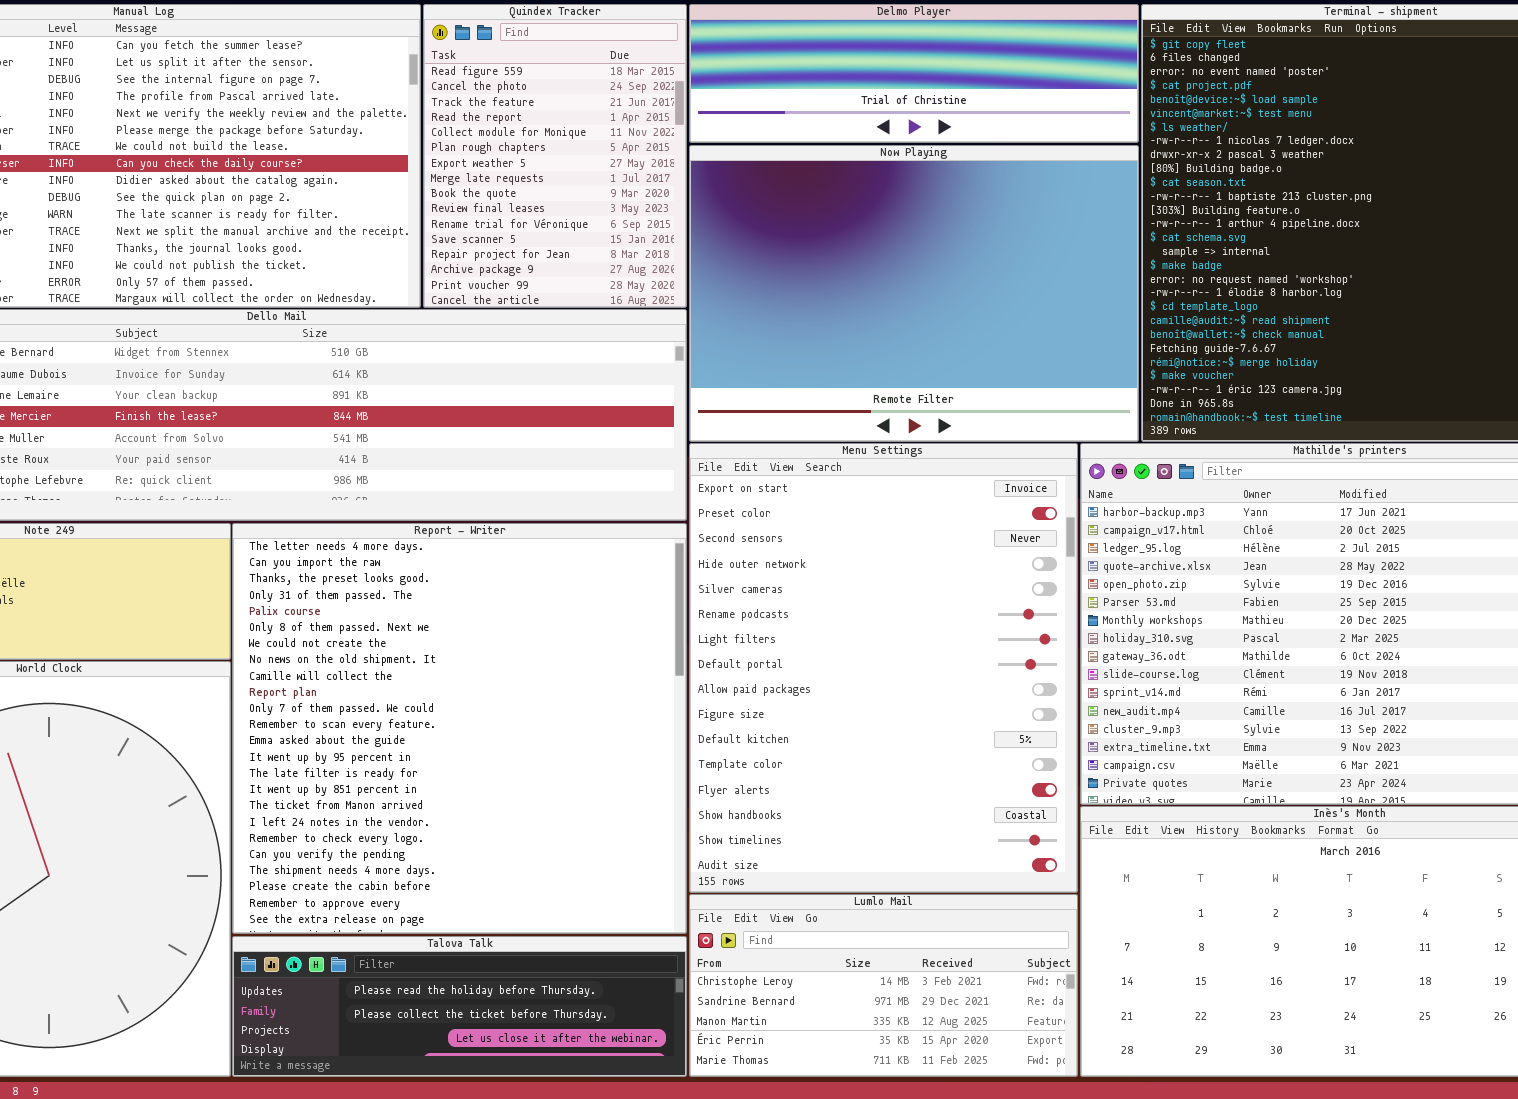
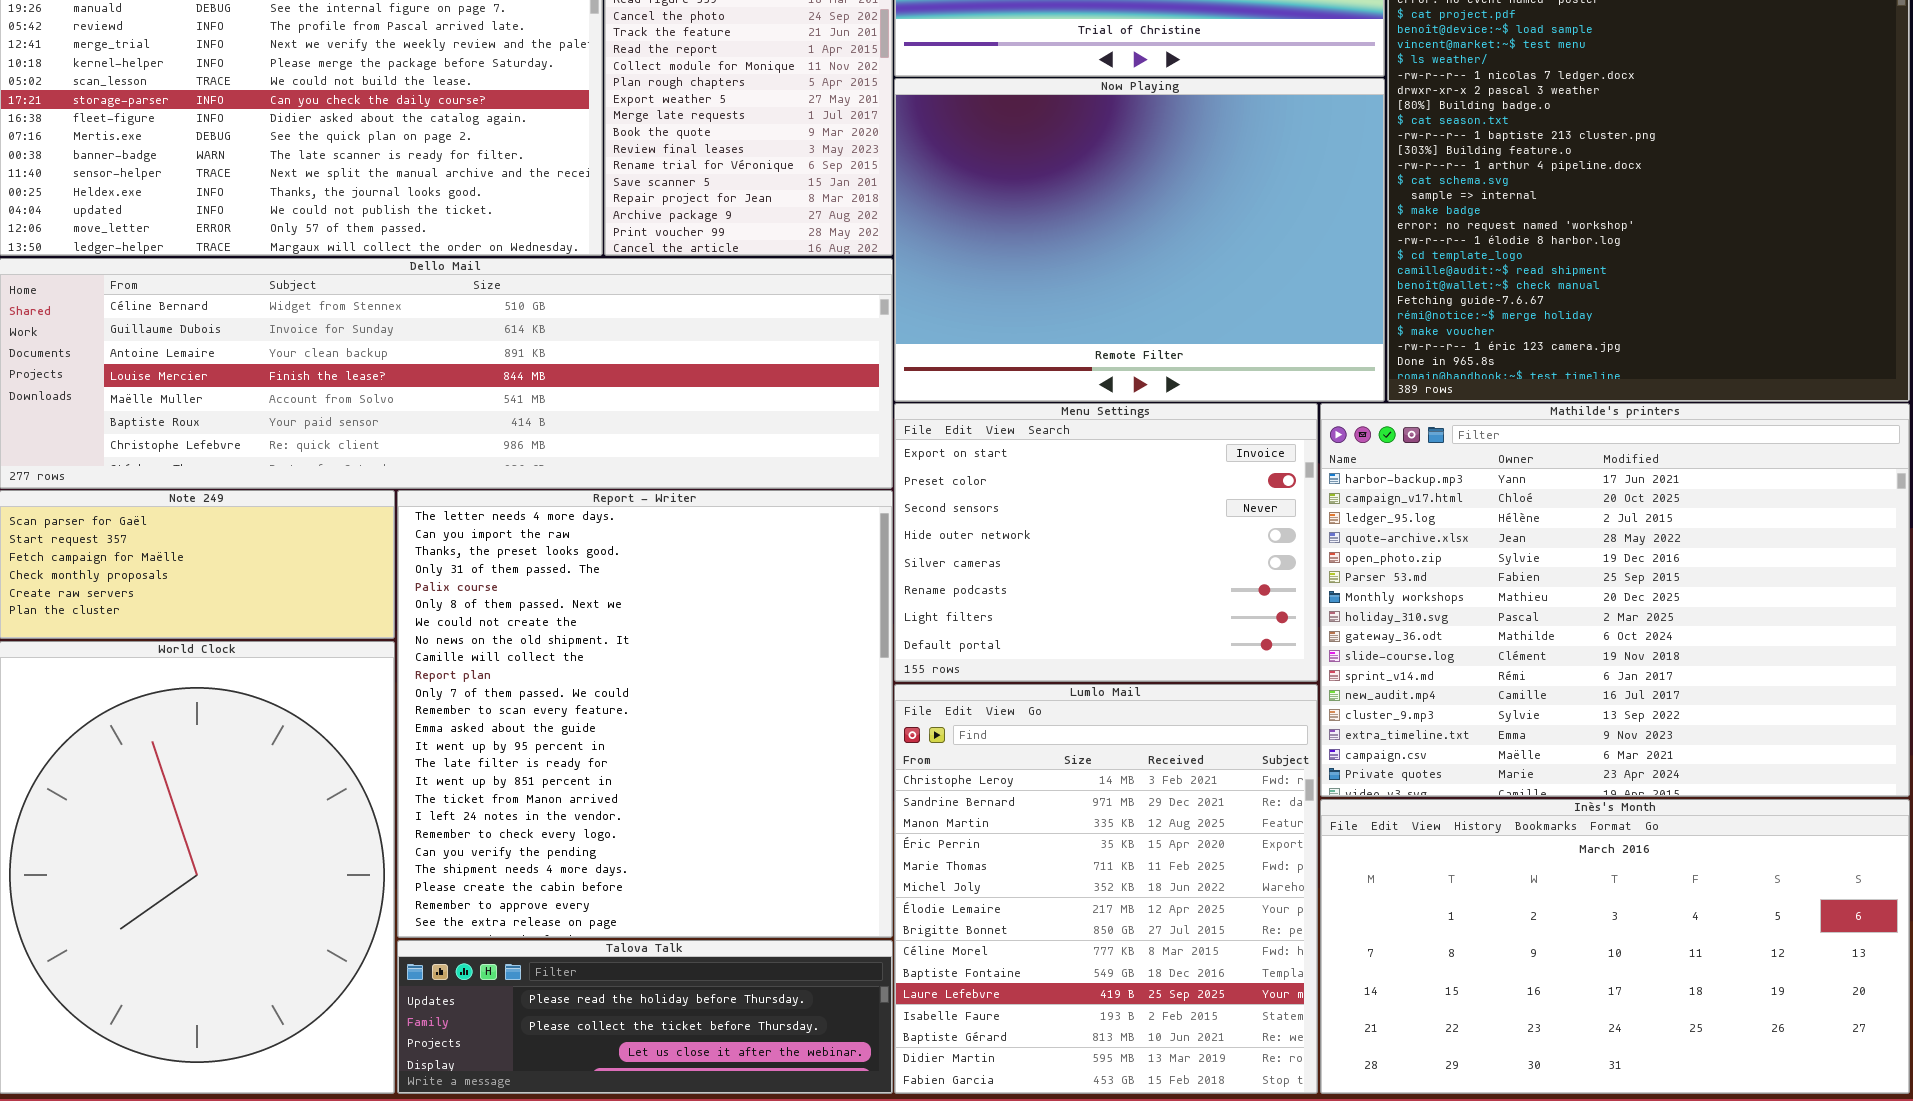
Menu Settings: [689,443,1078,893] -> [894,403,1318,682], resized
Lumlo Mail: [689,894,1078,1077] -> [894,684,1318,1094], resized

